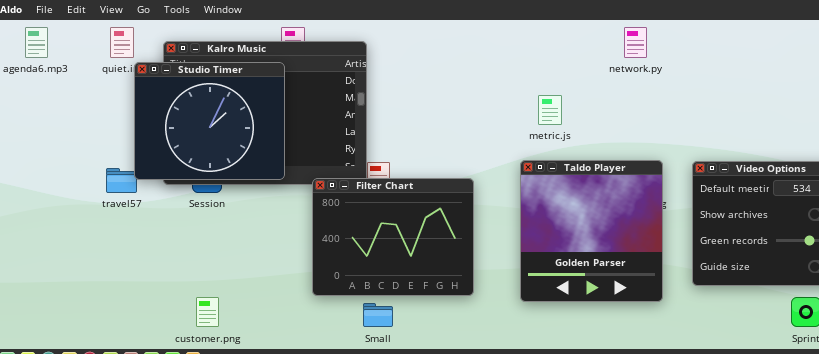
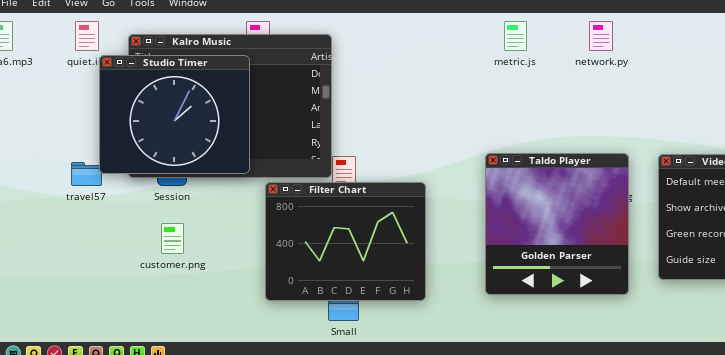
metric.js: [538,95,562,125] -> [504,21,527,51], moved
Filter Chart: [312,178,474,296] -> [265,182,426,301], moved
customer.png: [196,297,219,327] -> [161,223,184,254], moved

